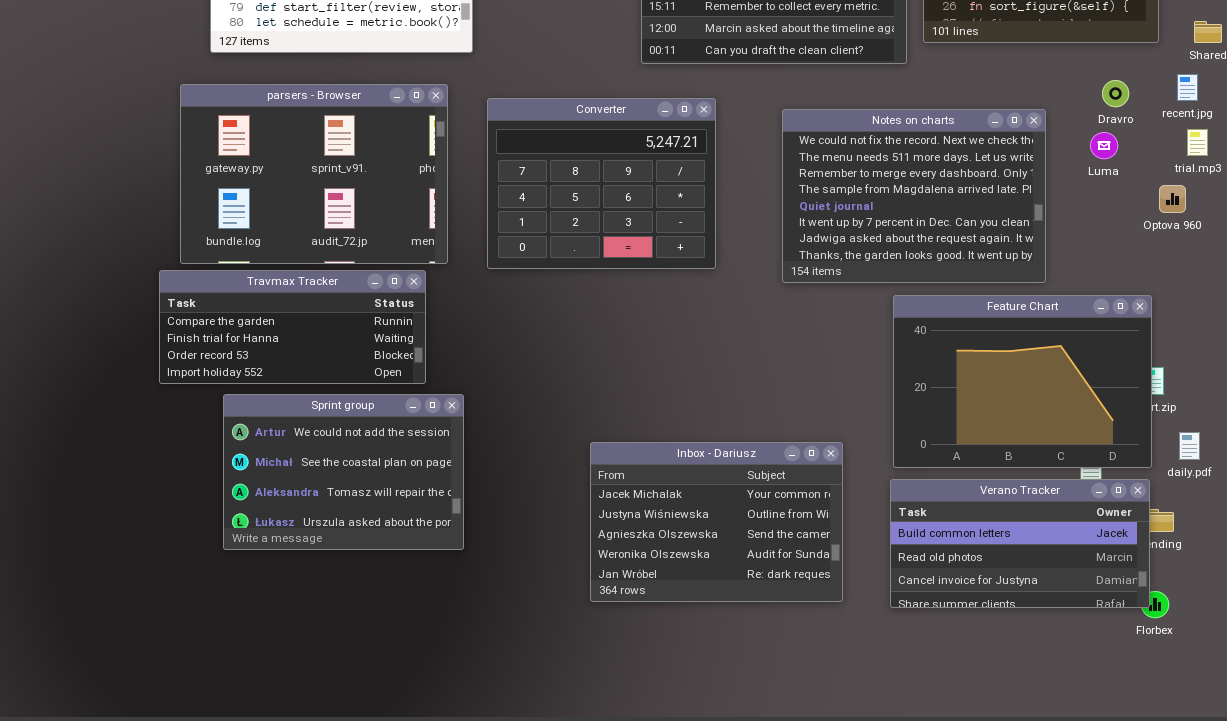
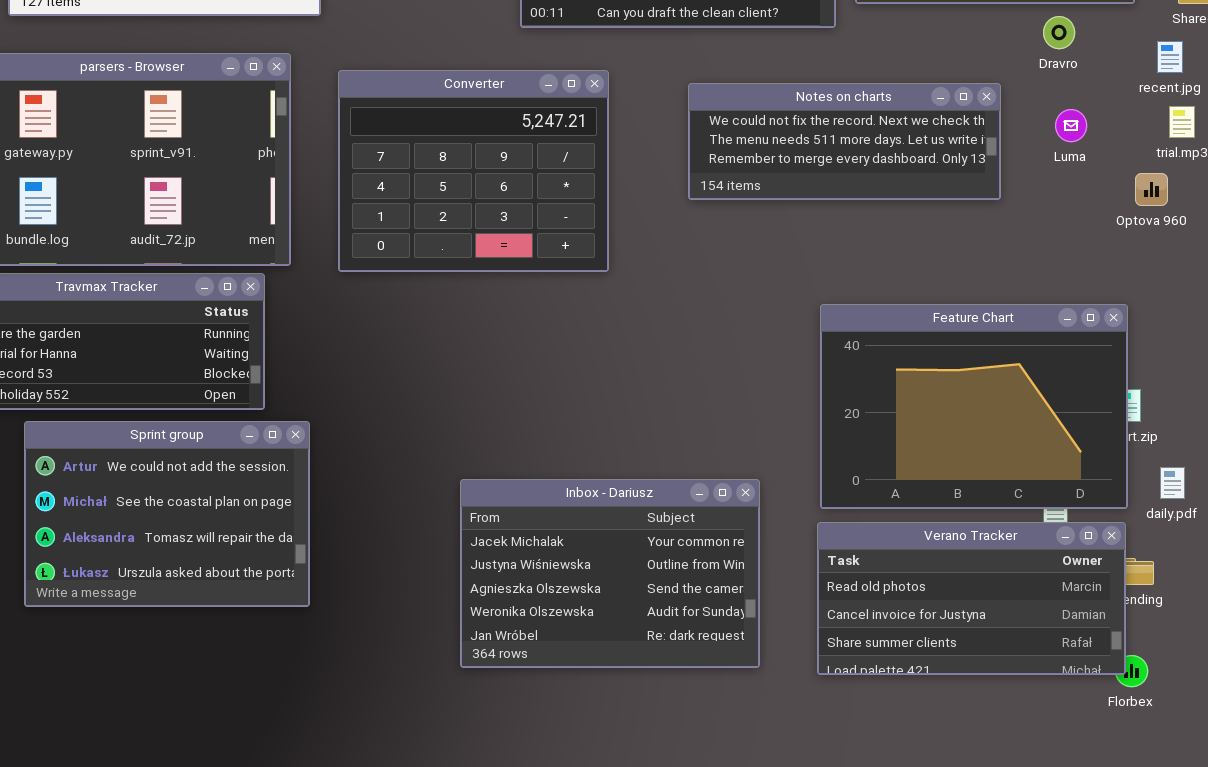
Dravro: [1102,80,1129,107] -> [1043,16,1075,49], moved
Notes on charts: [782,109,1046,283] -> [688,83,1001,200], resized
Verano Tracker: [890,479,1150,608] -> [817,522,1126,675], scrolled down 1 row

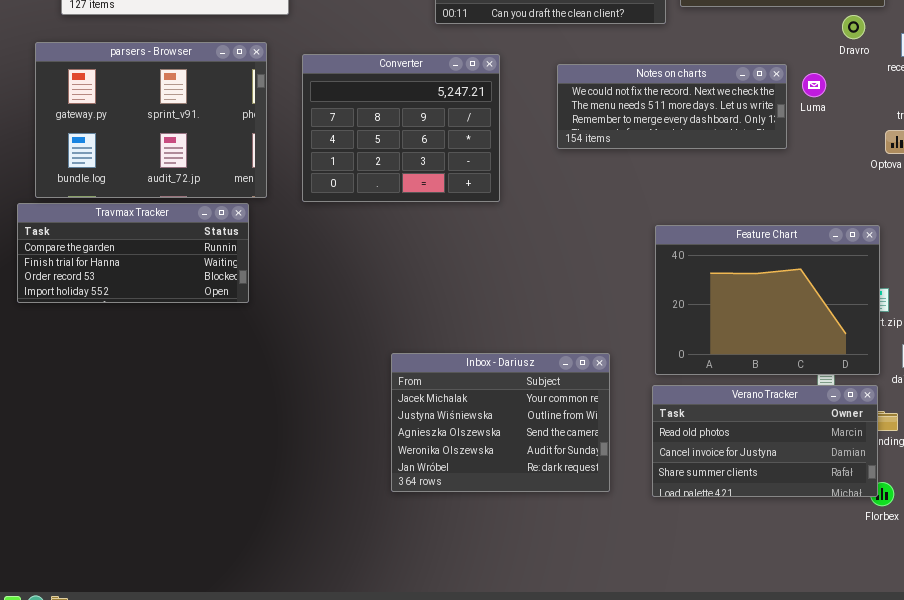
Dravro: [1043,16,1075,49] -> [842,15,865,39], moved
Luma: [1055,109,1087,142] -> [802,73,826,97], moved
Sprint group: [24,421,310,607] -> none, closed

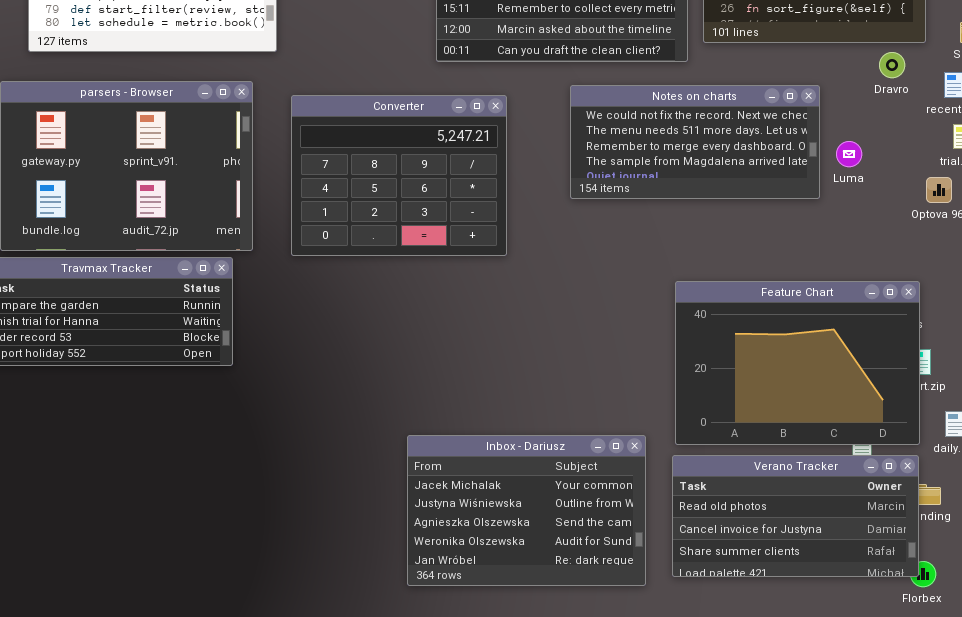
Notes on charts: [557,64,787,149] -> [570,85,820,199], resized
Luma: [802,73,826,97] -> [836,141,862,167], moved
Inbox - Dariusz: [391,353,610,492] -> [407,435,646,586], moved

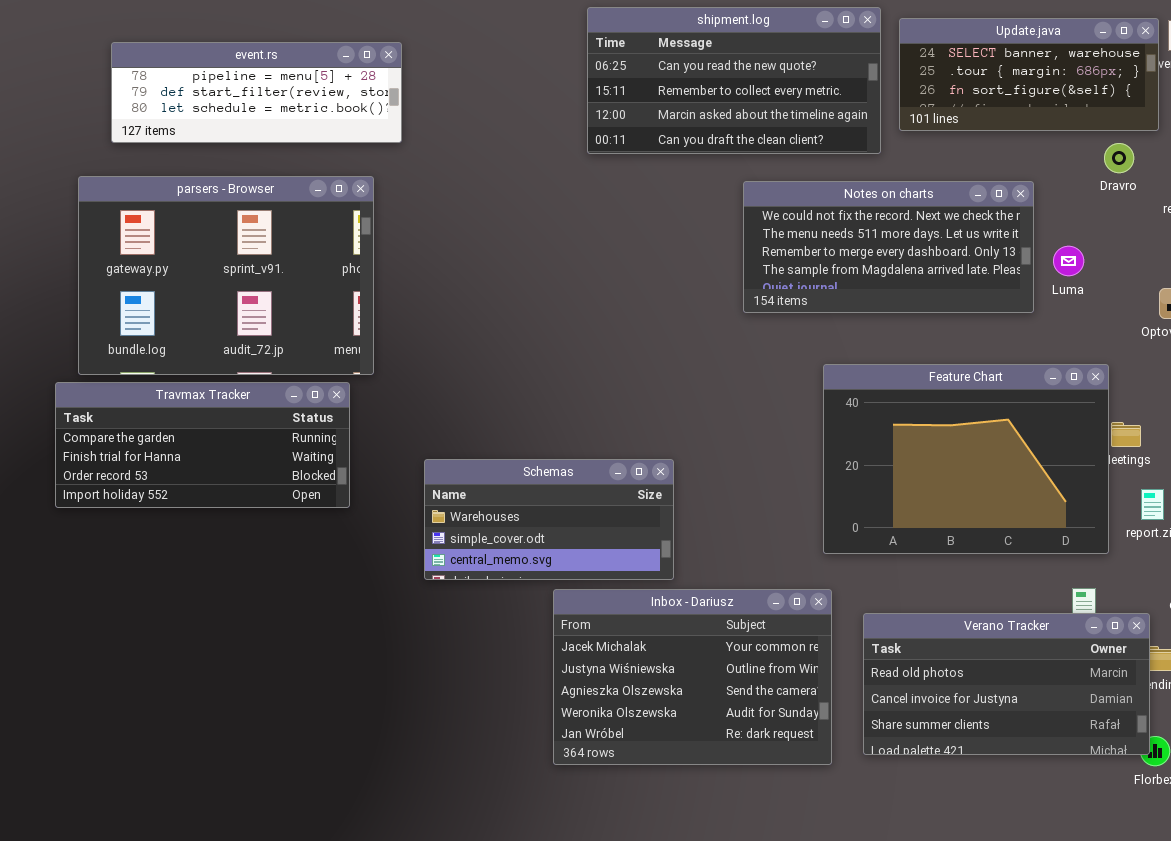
Converter: [291,95,507,256] -> none, closed
Feature Chart: [675,281,920,445] -> [823,364,1109,554], moved
Schemas: none -> [424,459,674,580], opened

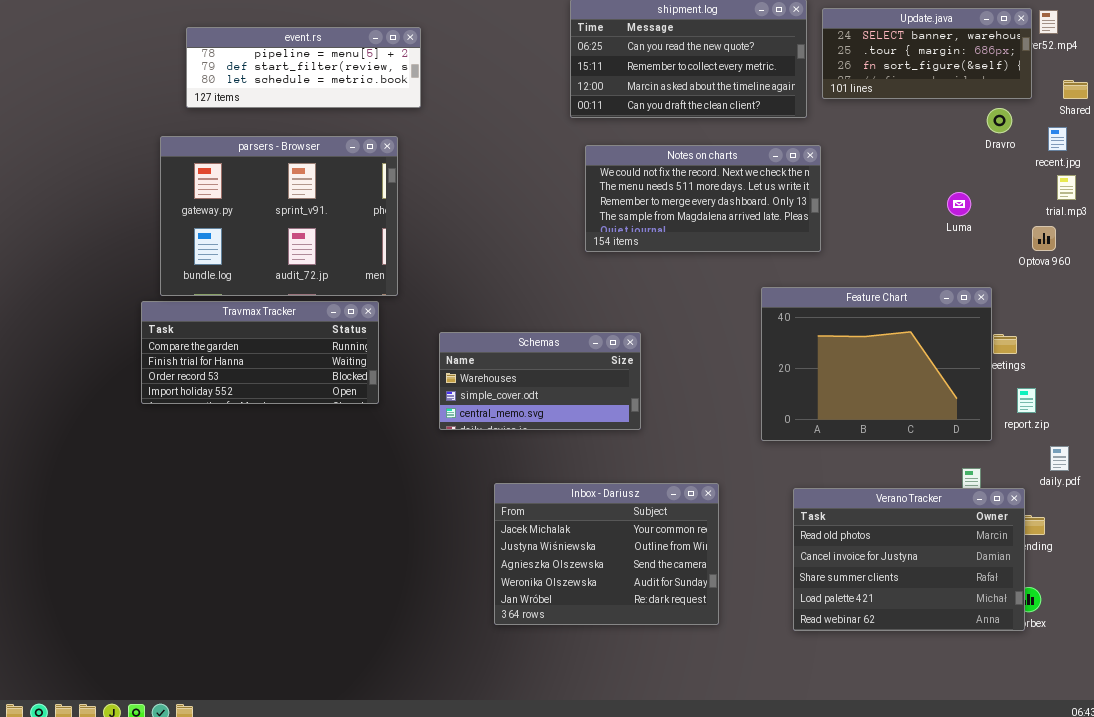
Notes on charts: [743,181,1034,313] -> [585,145,821,252], moved
Schemas: [424,459,674,580] -> [439,332,641,430], moved
Inbox - Dariusz: [553,589,832,765] -> [494,483,719,625], moved
Verano Tracker: [863,613,1150,755] -> [793,488,1025,631], resized

